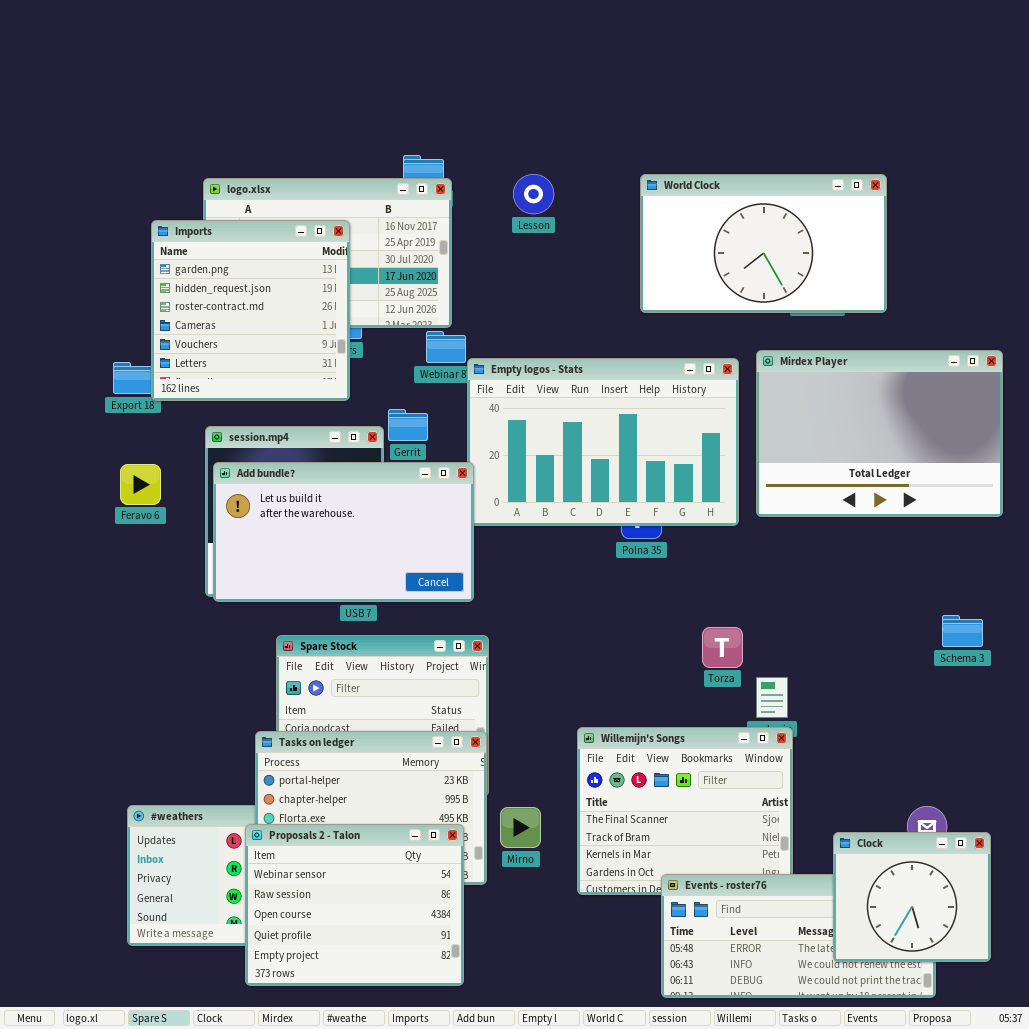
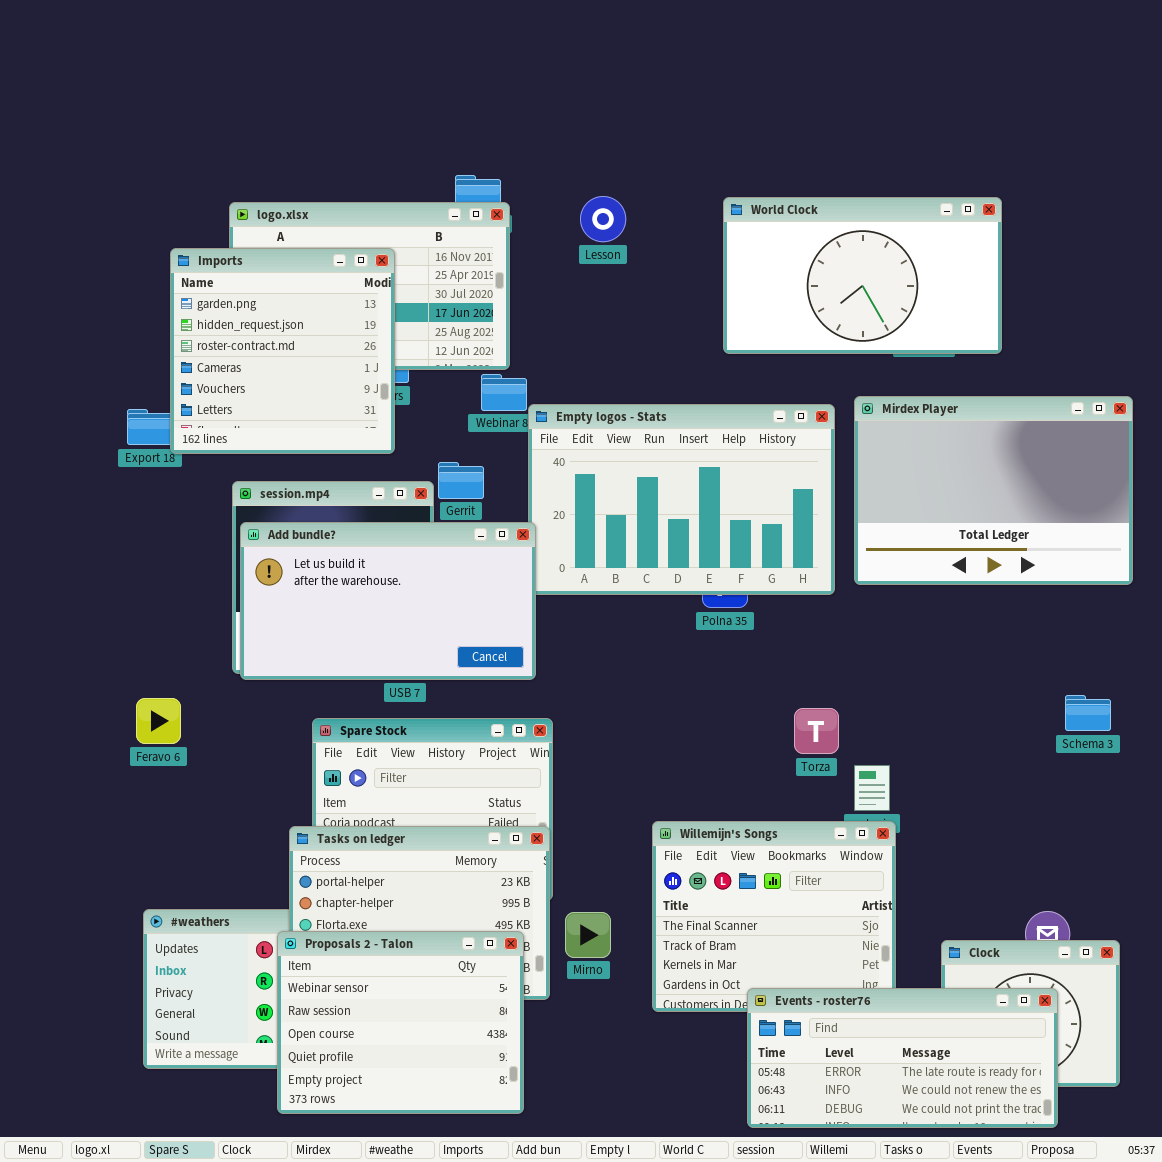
Feravo 6: [120,464,161,505] -> [136,698,181,744], moved
Events - roster76: [661,874,936,998] -> [747,988,1058,1128], raised

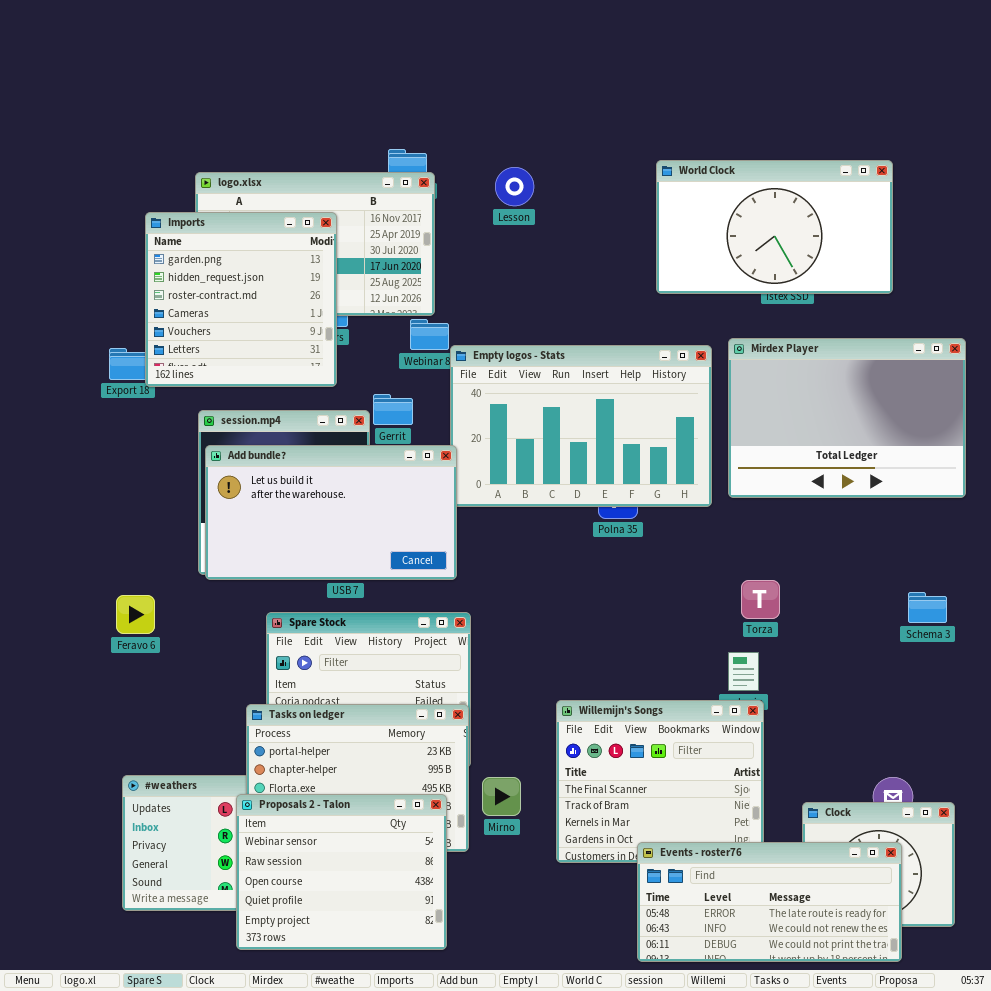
World Clock: [723,197,1002,354] -> [656,160,893,294], moved
Torza: [794,708,839,754] -> [741,580,780,619], moved

